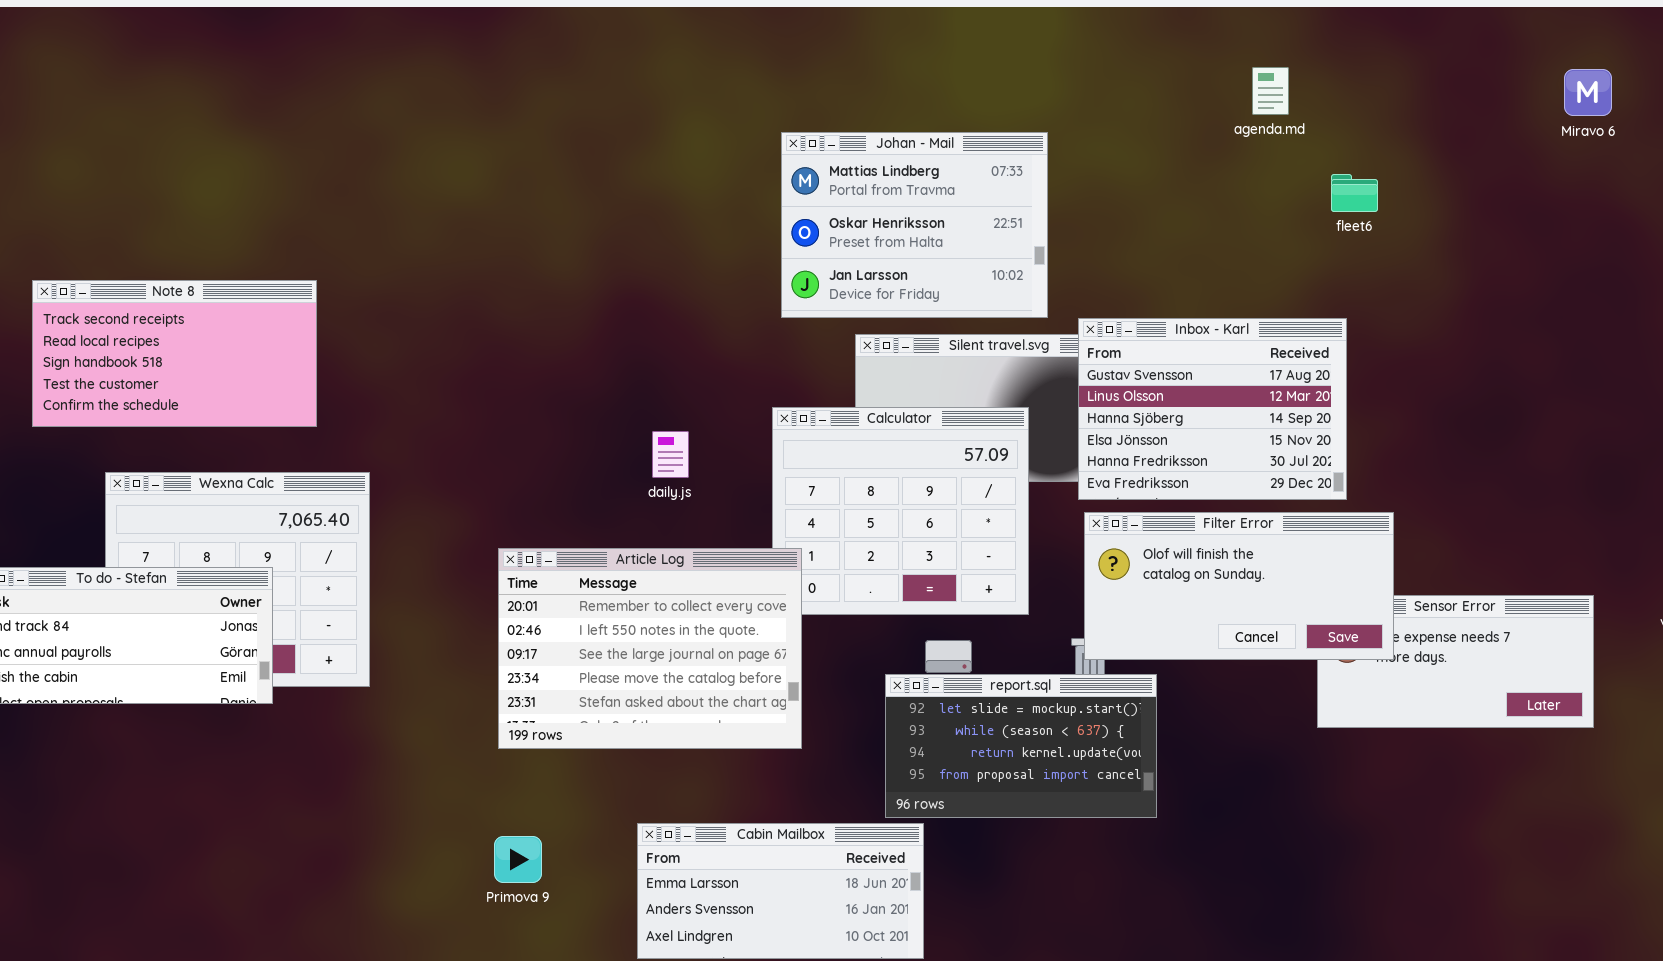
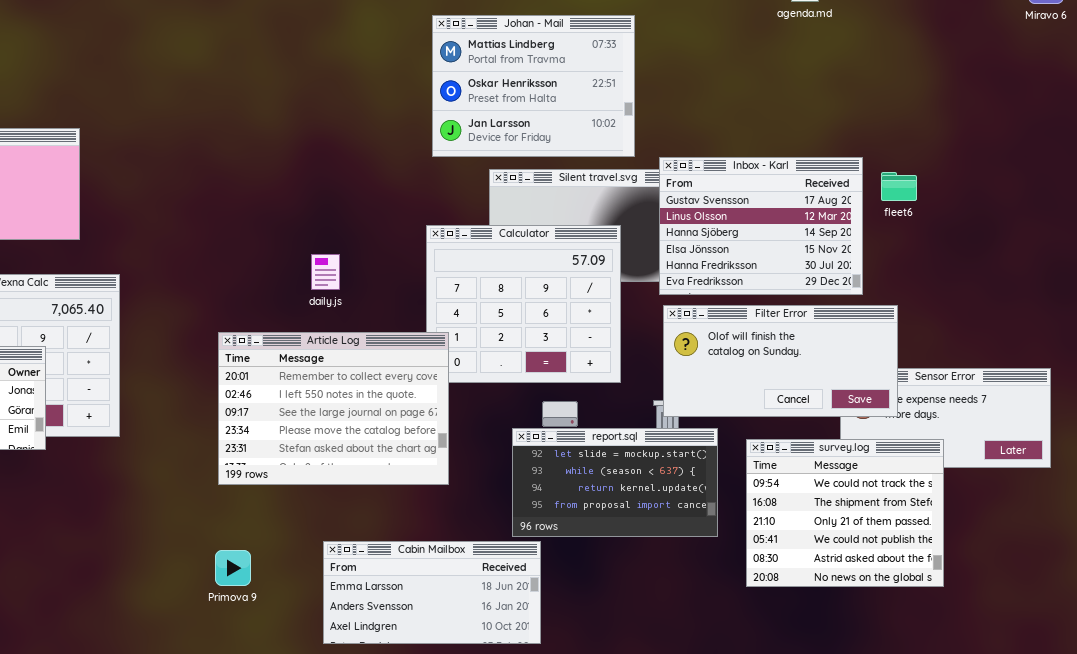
fleet6: [1331,174,1378,212] -> [881,172,917,201], moved
daily.js: [652,431,689,478] -> [311,254,340,290], moved
survey.log: none -> [746,439,944,587], opened

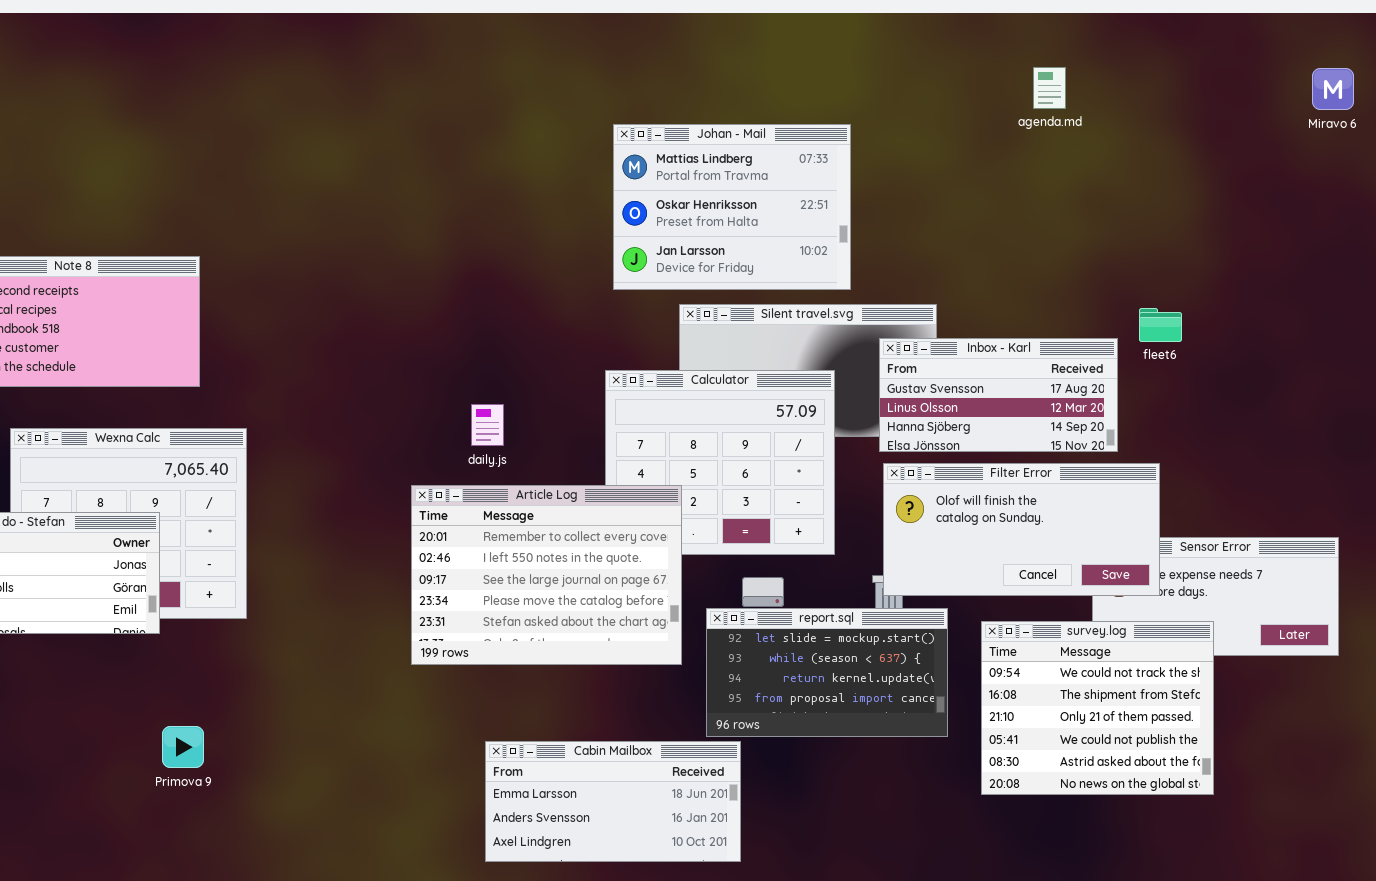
Inbox - Karl: [659,157,863,295] -> [879,338,1118,452], resized
Article Log: [218,332,449,485] -> [411,485,682,665], moved
Primova 9: [215,550,251,586] -> [162,726,204,768], moved

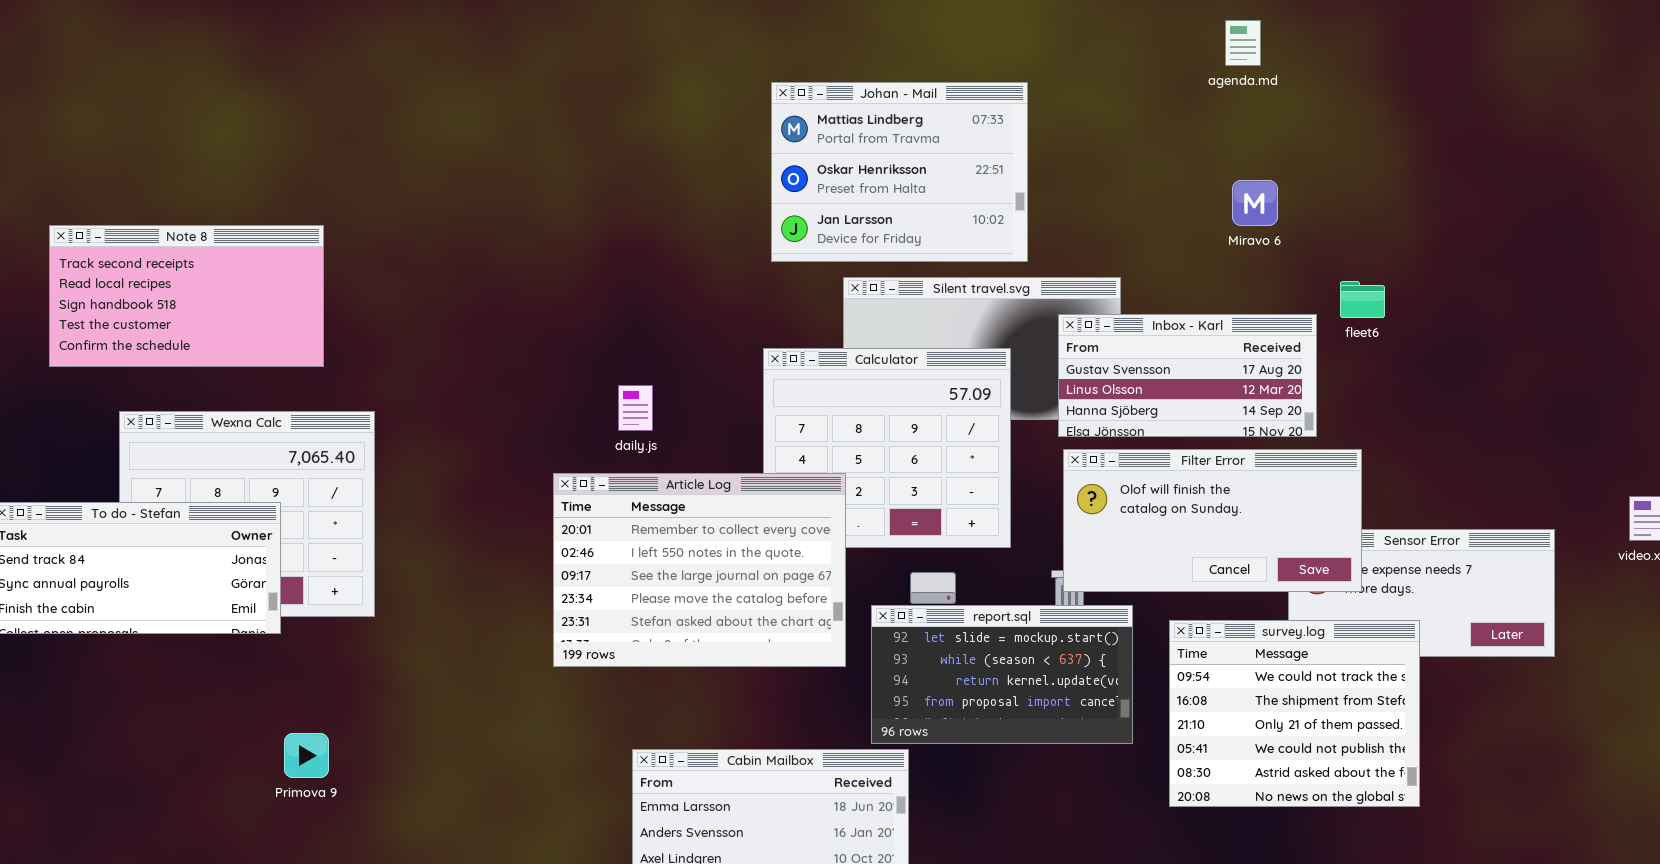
Miravo 6: [1312,68,1354,110] -> [1232,180,1278,226], moved

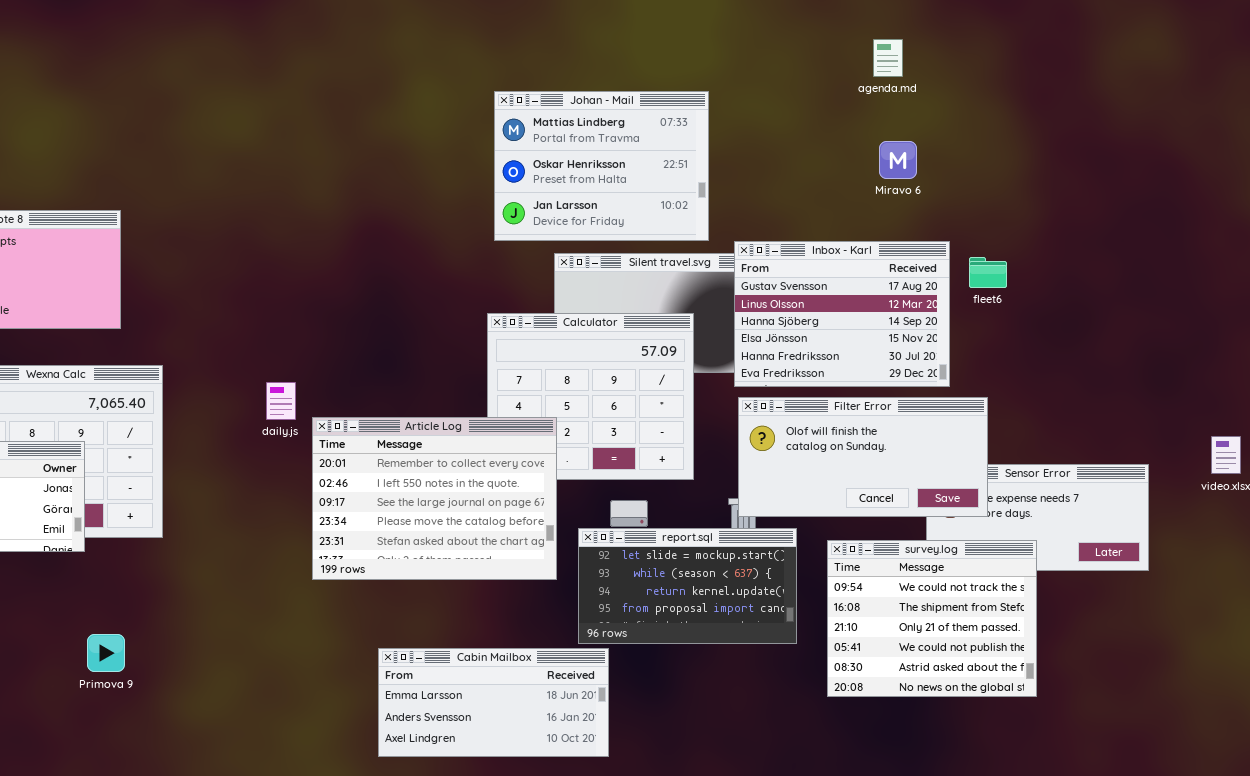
Miravo 6: [1232,180,1278,226] -> [879,141,917,179], moved
Inbox - Karl: [1058,314,1317,437] -> [734,241,950,387], resized
daily.js: [618,385,653,431] -> [266,382,296,420], moved

